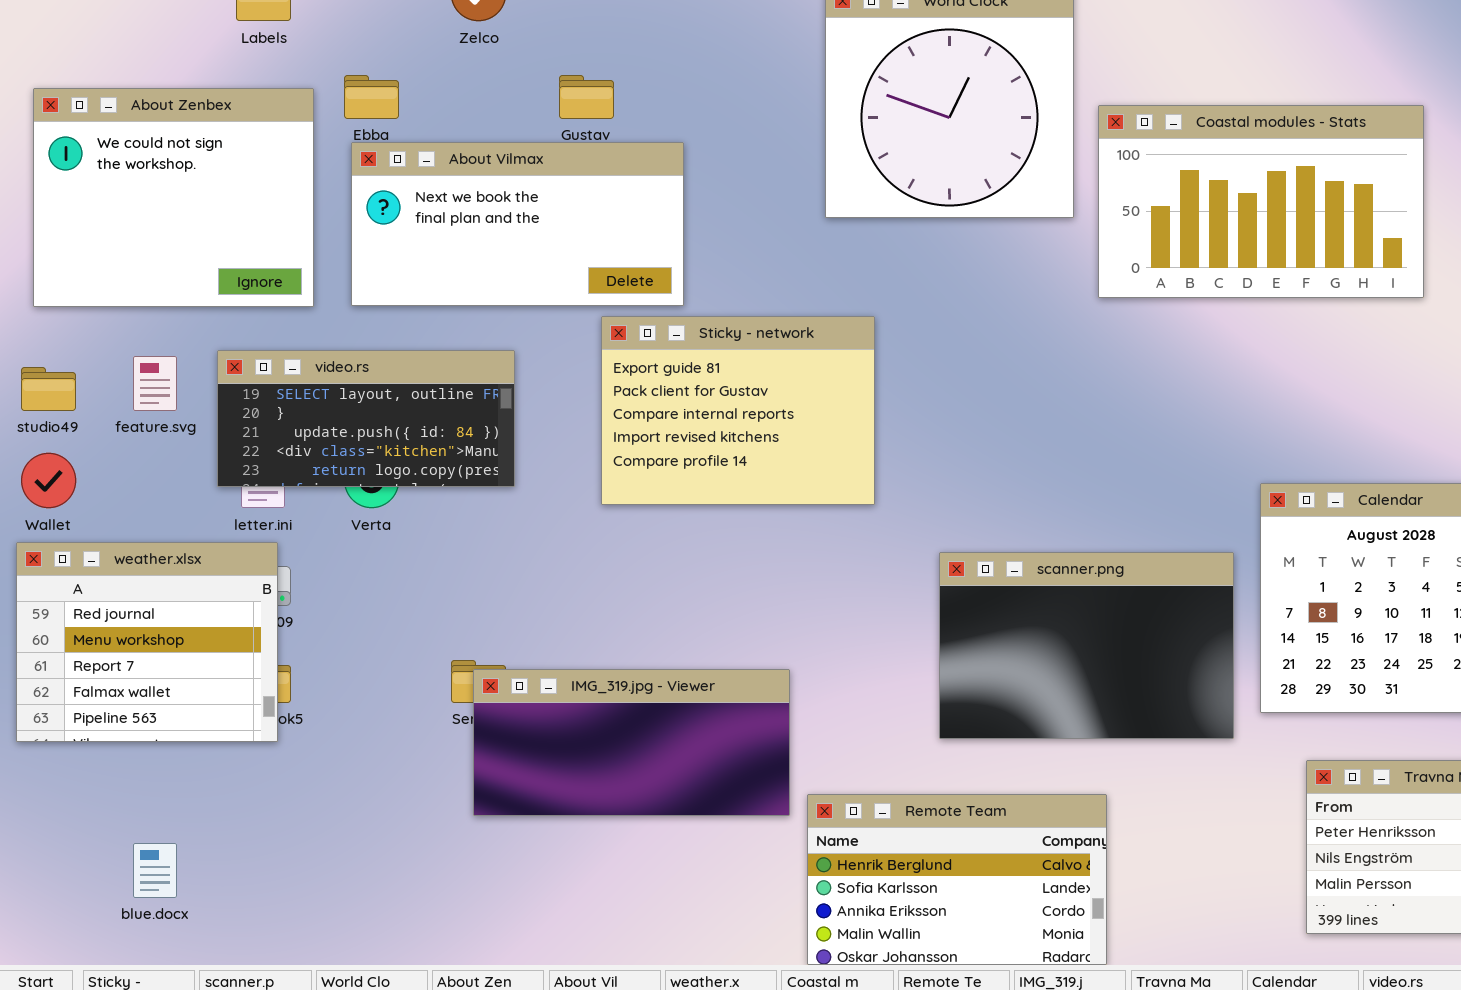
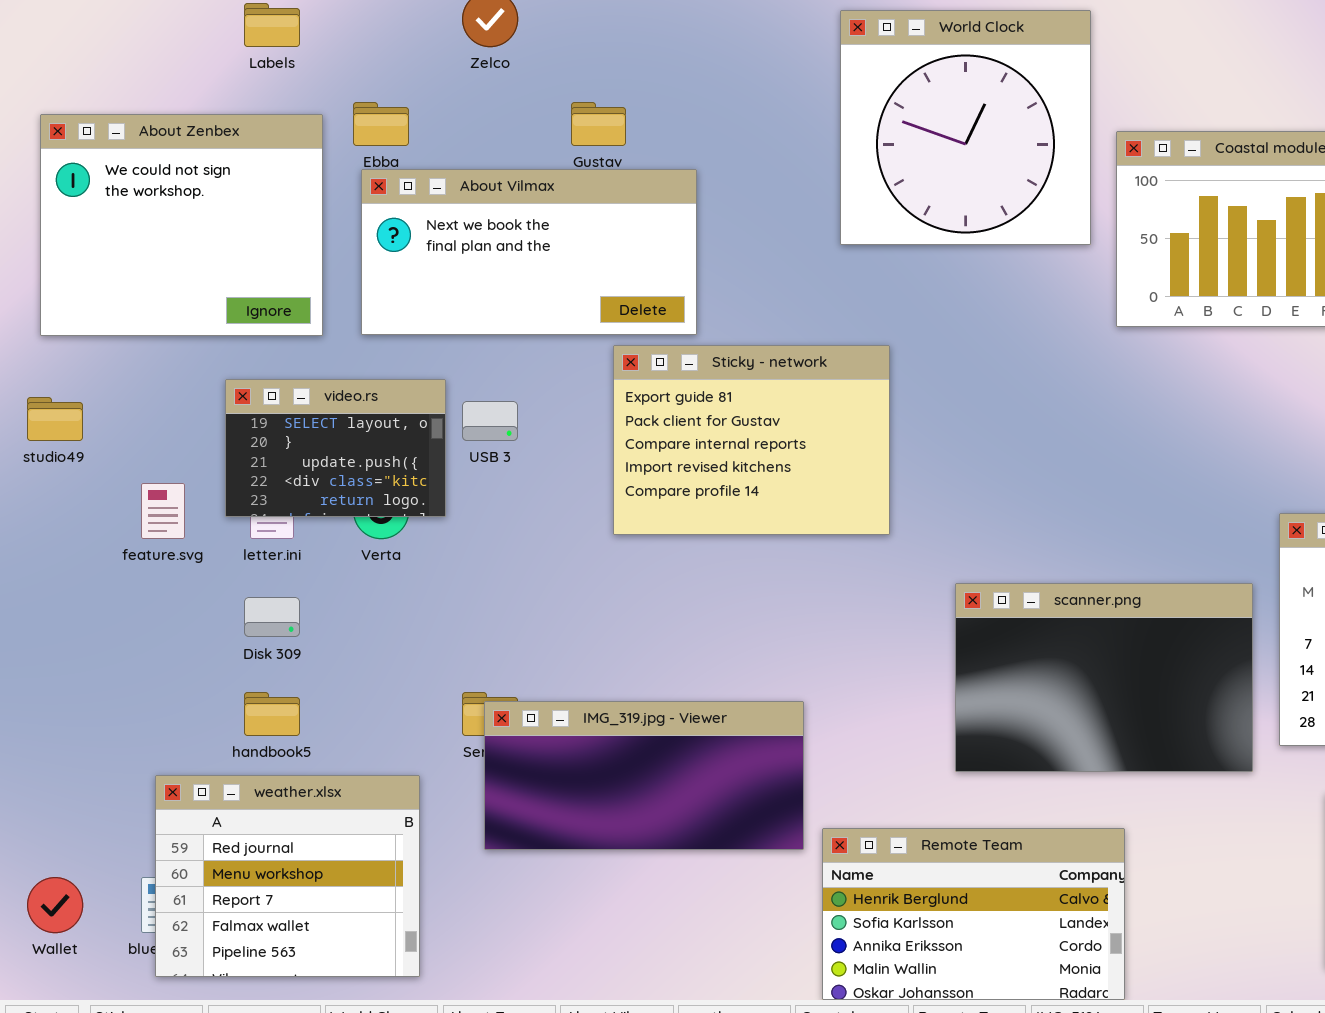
video.rs: [217,350,515,487] -> [225,379,446,517], resized
feature.svg: [133,356,177,411] -> [141,483,185,539], moved
Wallet: [21,453,76,508] -> [27,877,83,933], moved
weather.xlsx: [16,542,278,742] -> [155,775,420,977], moved

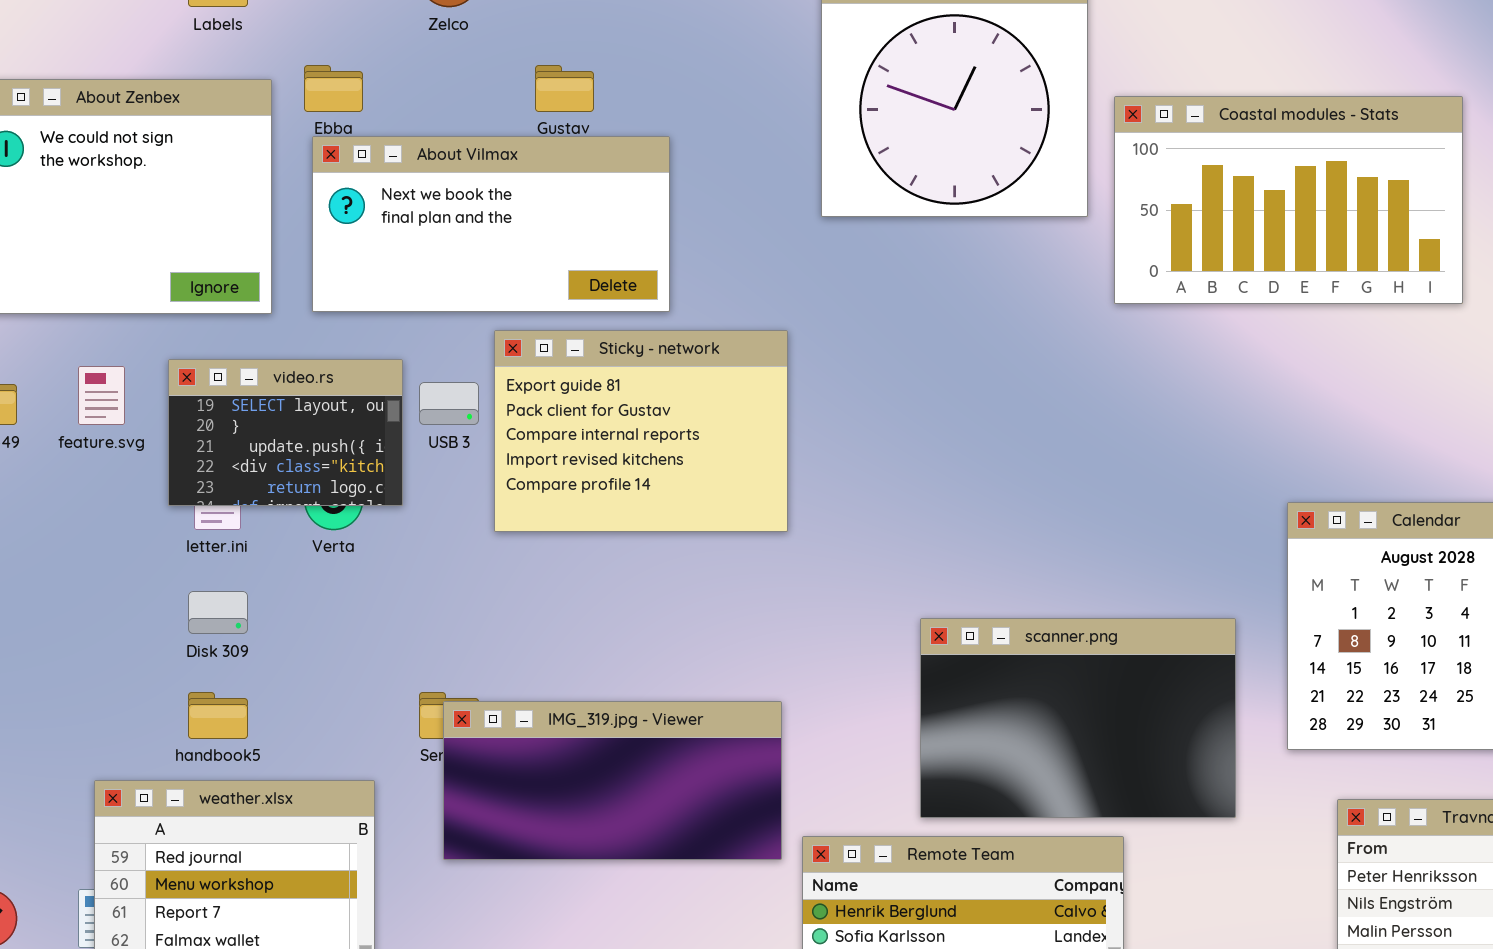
Sticky - network: [613,345,890,535] -> [494,330,788,532], moved
feature.svg: [141,483,185,539] -> [78,366,125,425], moved
scanner.png: [955,583,1253,772] -> [920,618,1236,818], moved

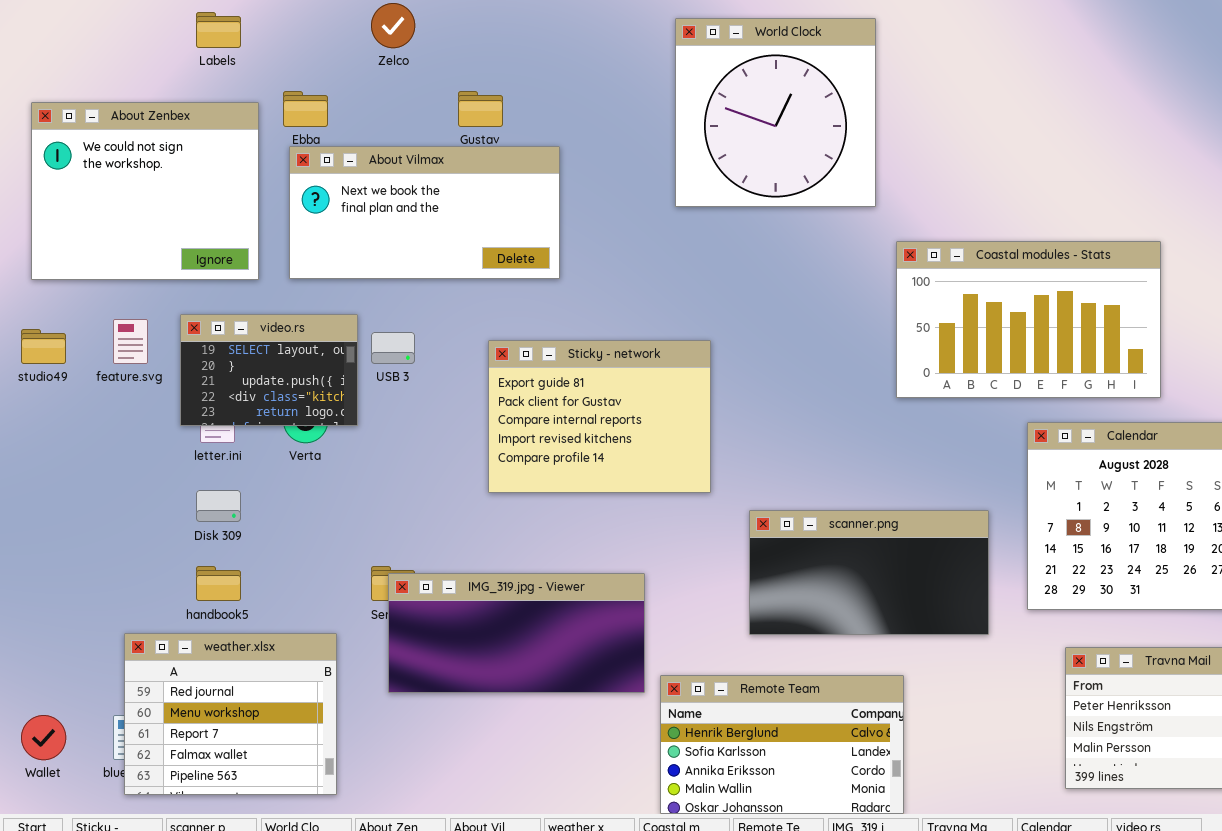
Coastal modules - Stats: [1114,96,1463,304] -> [896,241,1161,398], moved
Sticky - network: [494,330,788,532] -> [488,340,711,493], moved
scanner.png: [920,618,1236,818] -> [749,510,989,635], resized

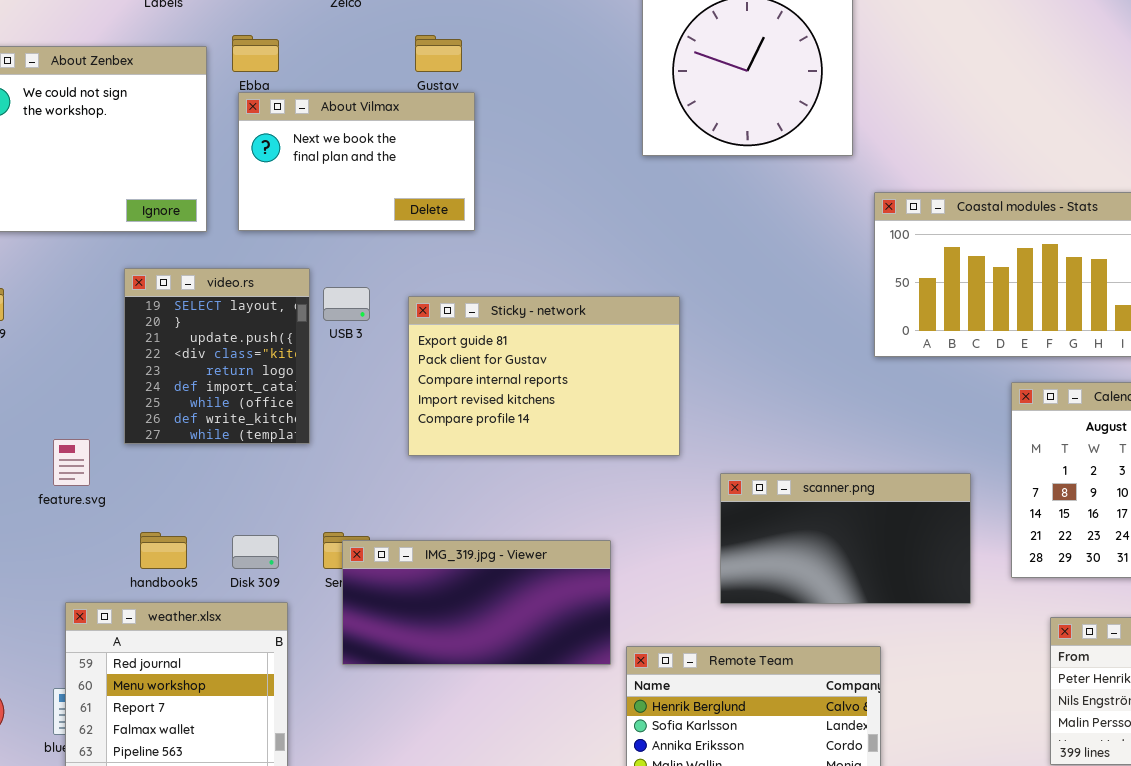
About Vilmax: [289,146,560,279] -> [238,92,475,231], resized
video.rs: [180,314,358,426] -> [124,268,310,444], resized
feature.svg: [113,319,148,364] -> [53,439,90,486], moved
Sticky - network: [488,340,711,493] -> [408,296,680,456], resized
Disk 309: [196,490,241,522] -> [232,535,279,569], moved

